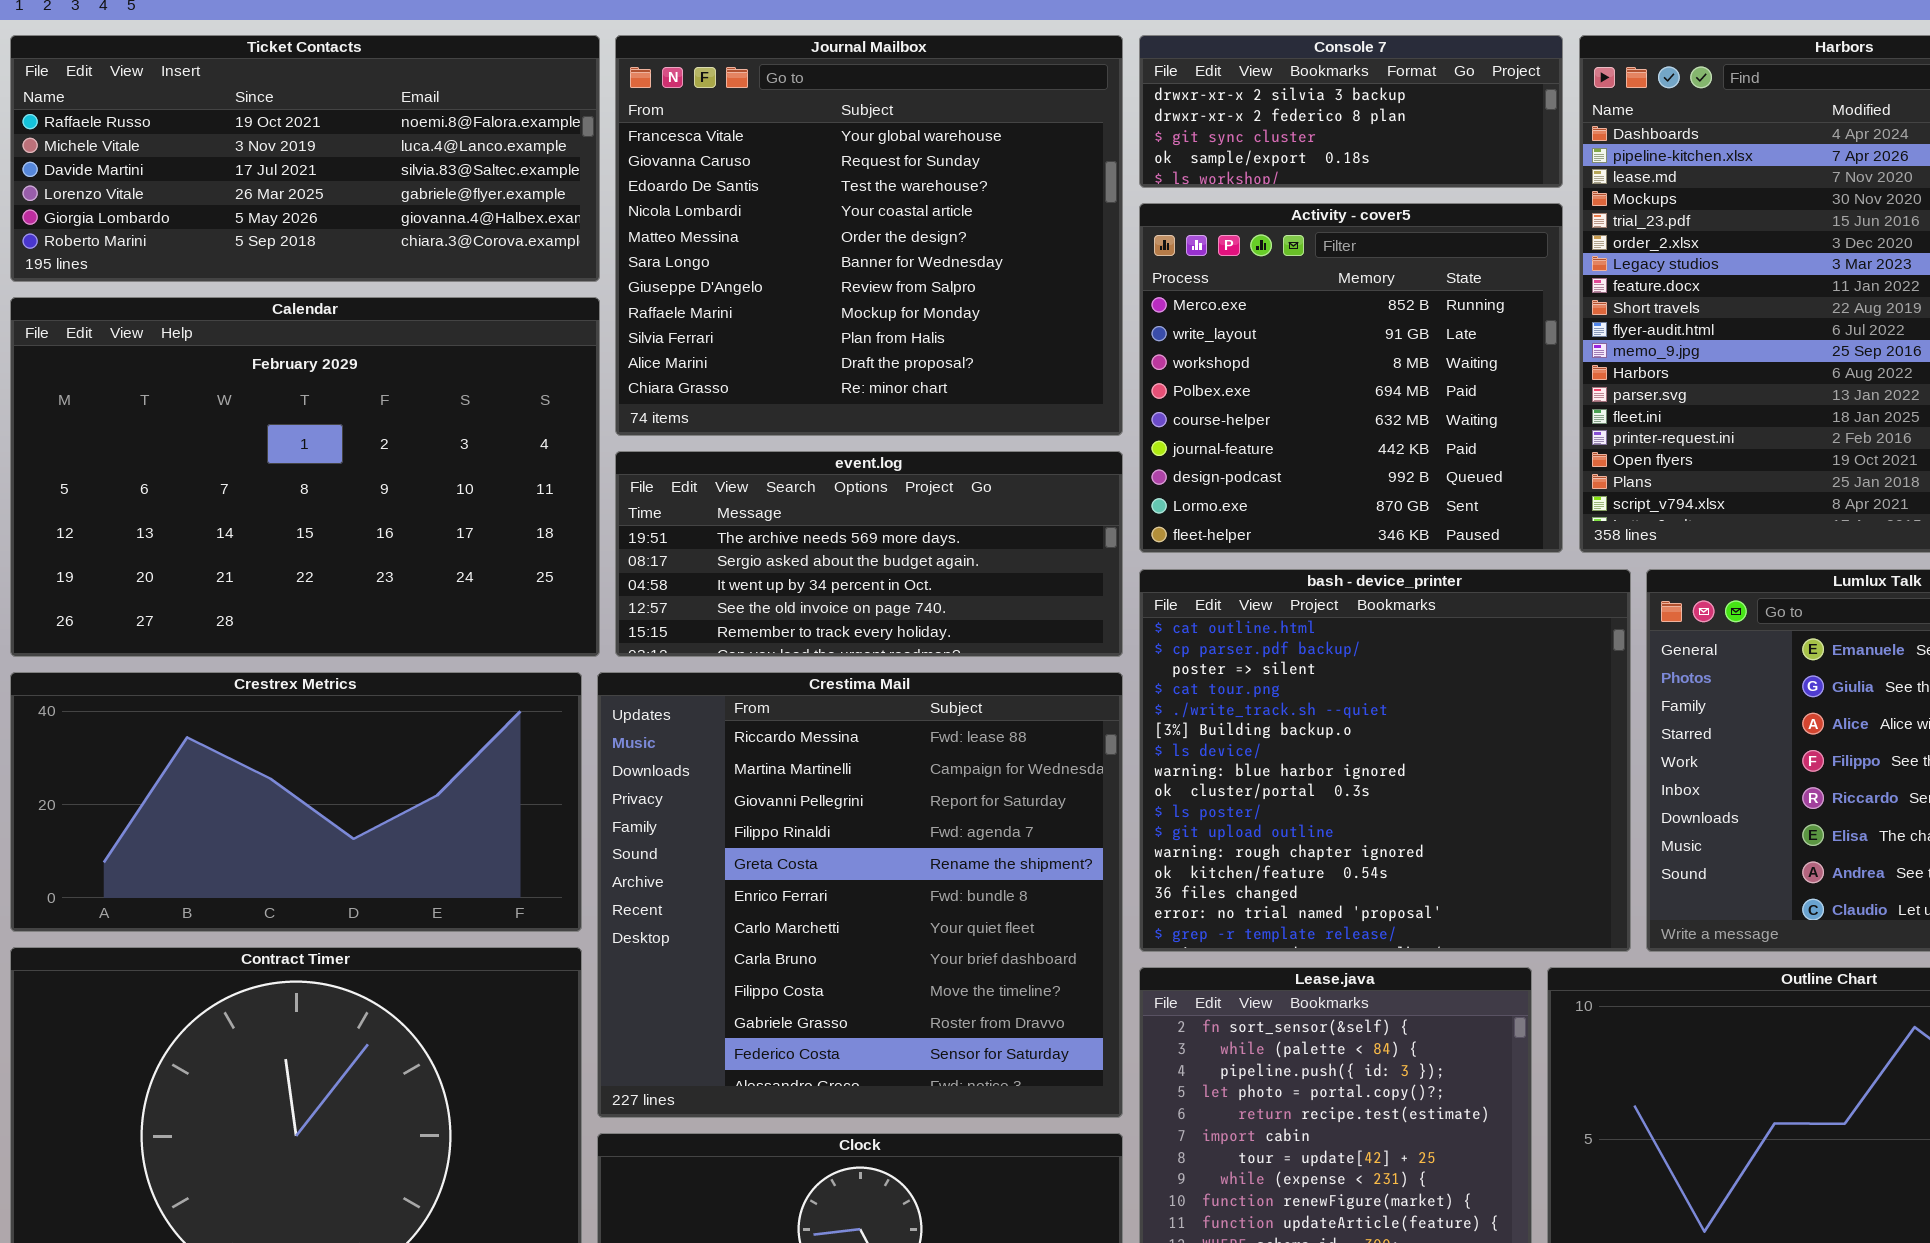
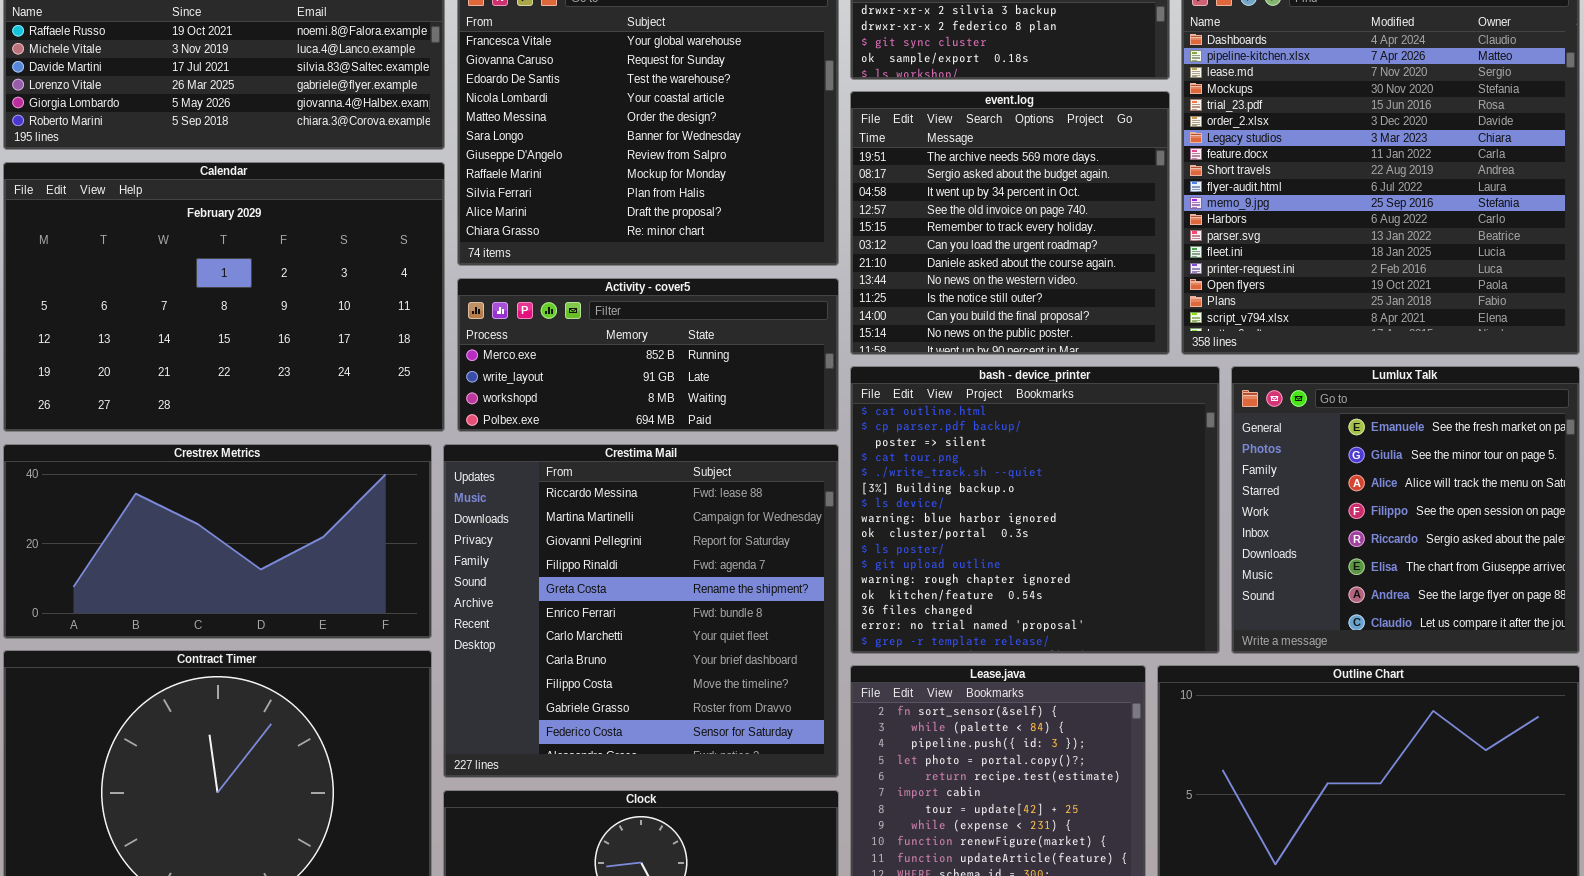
Activity - cover5: [1139,203,1563,553] -> [457,278,839,432], moved, resized
event.log: [615,451,1123,657] -> [850,91,1170,355], moved, resized

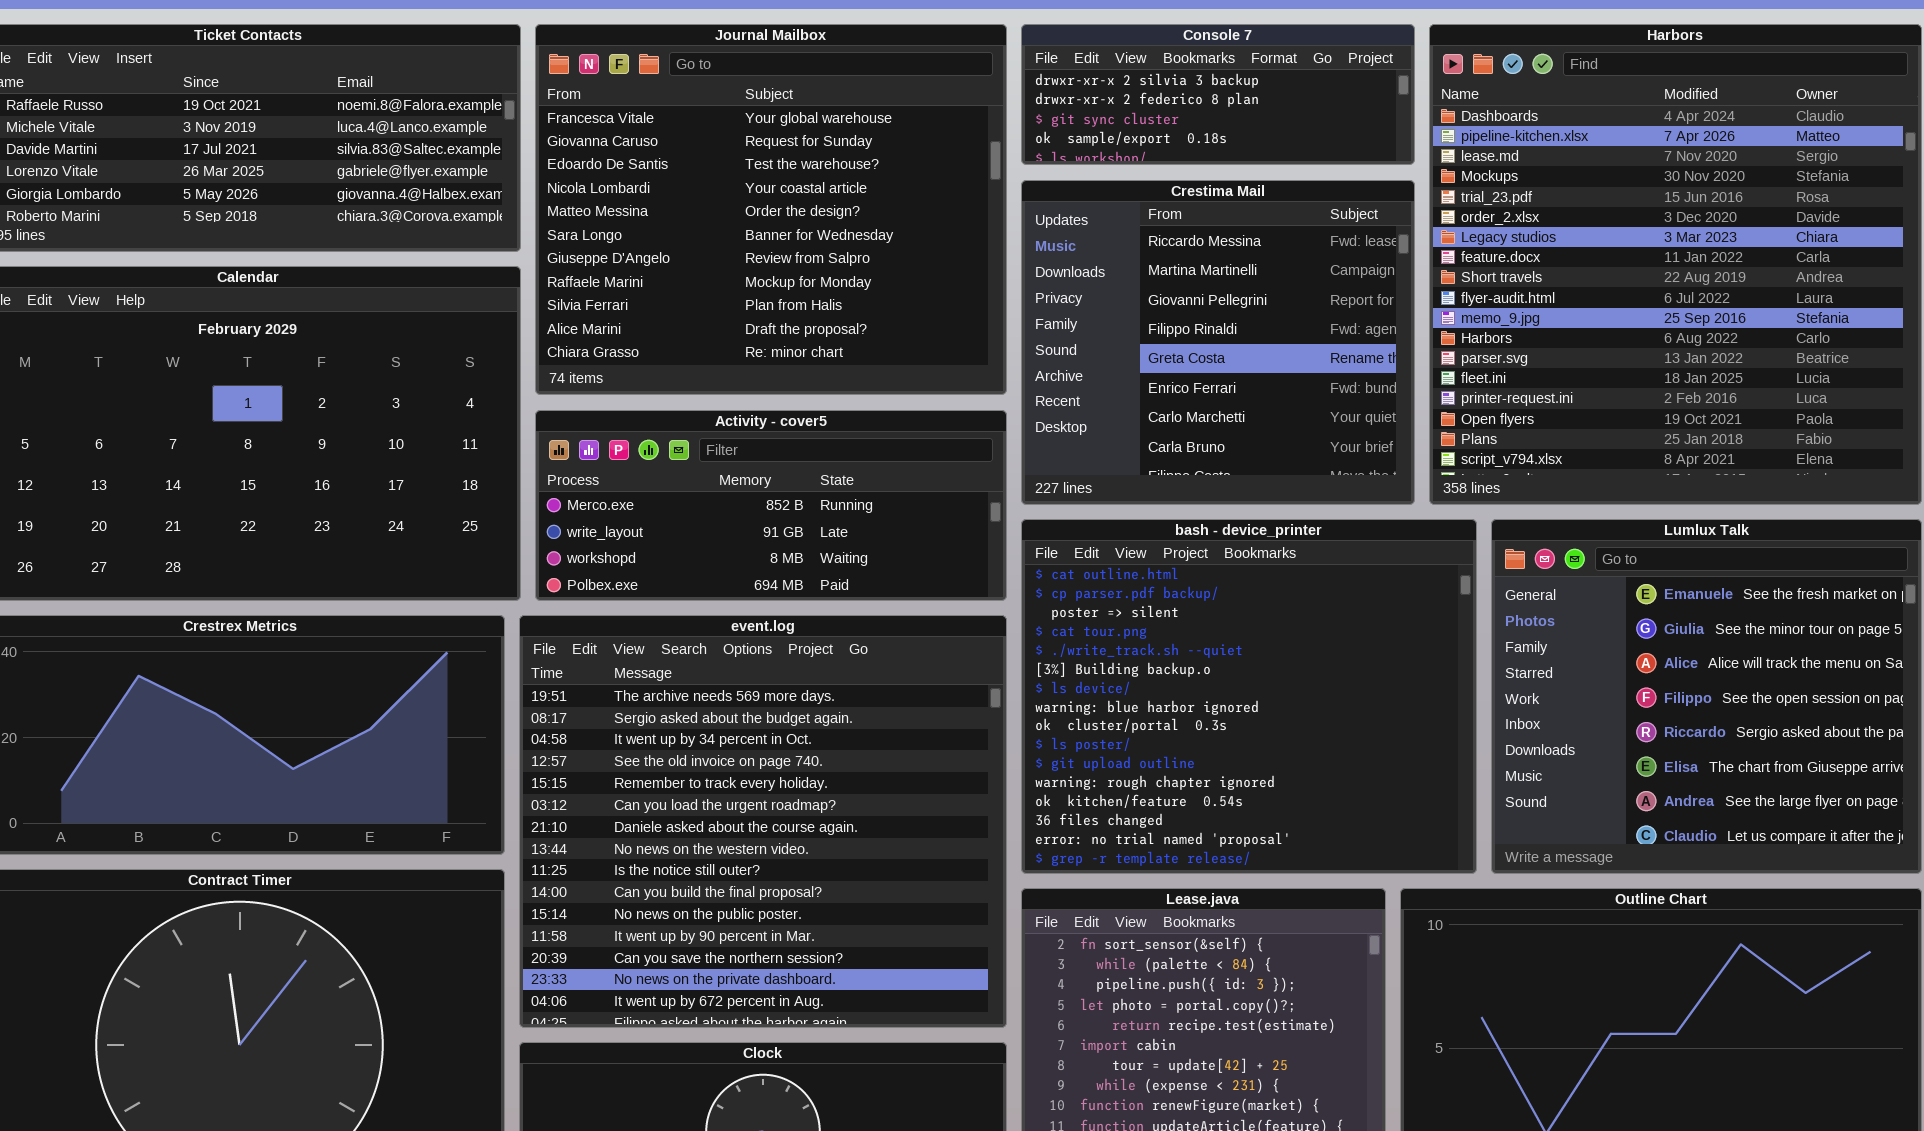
event.log: [850,91,1170,355] -> [519,615,1007,1028], moved, resized
Crestima Mail: [443,444,839,778] -> [1021,180,1415,505], moved, resized

